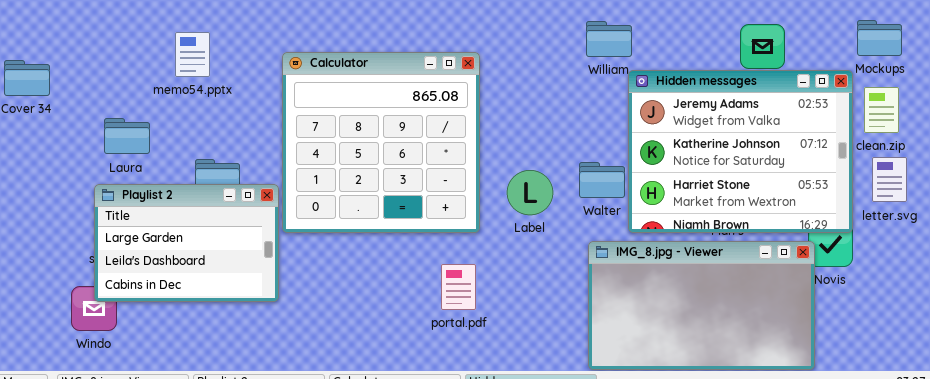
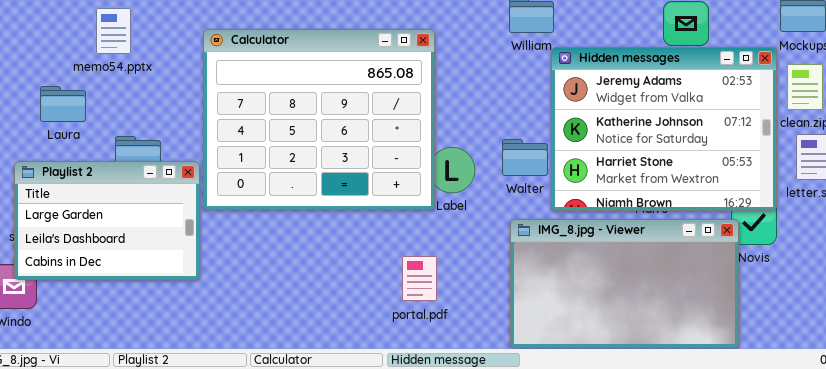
Calculator: [282,52,480,233] -> [203,29,435,210], resized
Laura: [104,118,150,154] -> [40,86,86,122], moved
portal.pdf: [441,264,476,310] -> [402,256,437,301], moved

